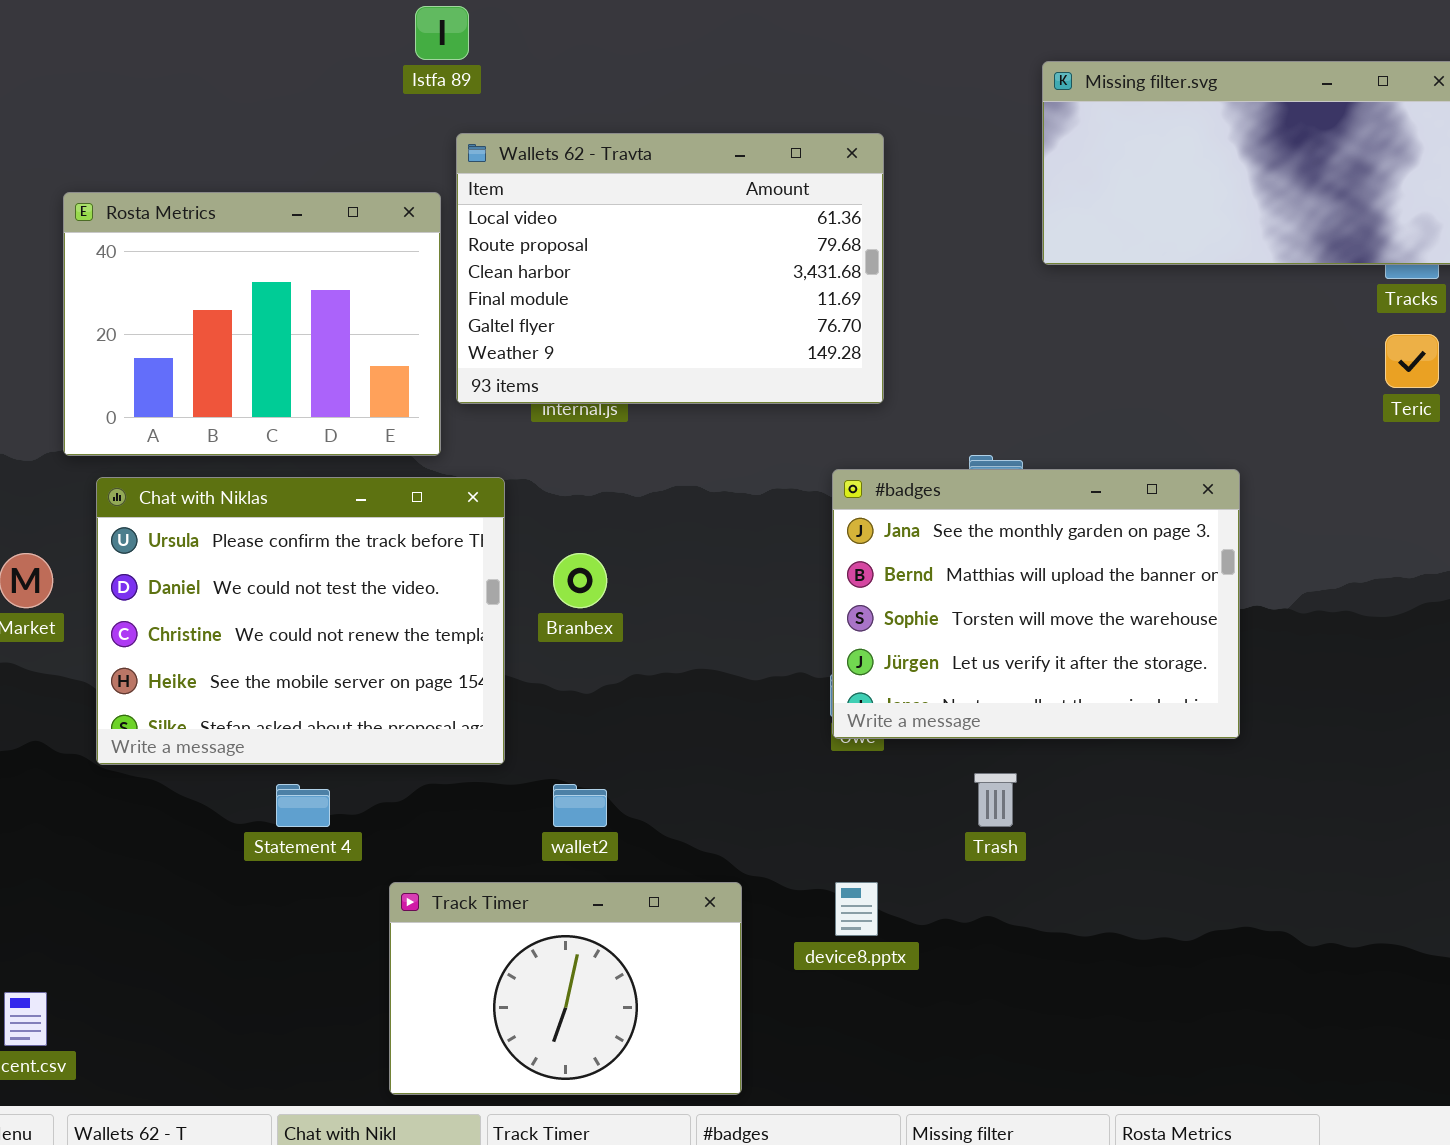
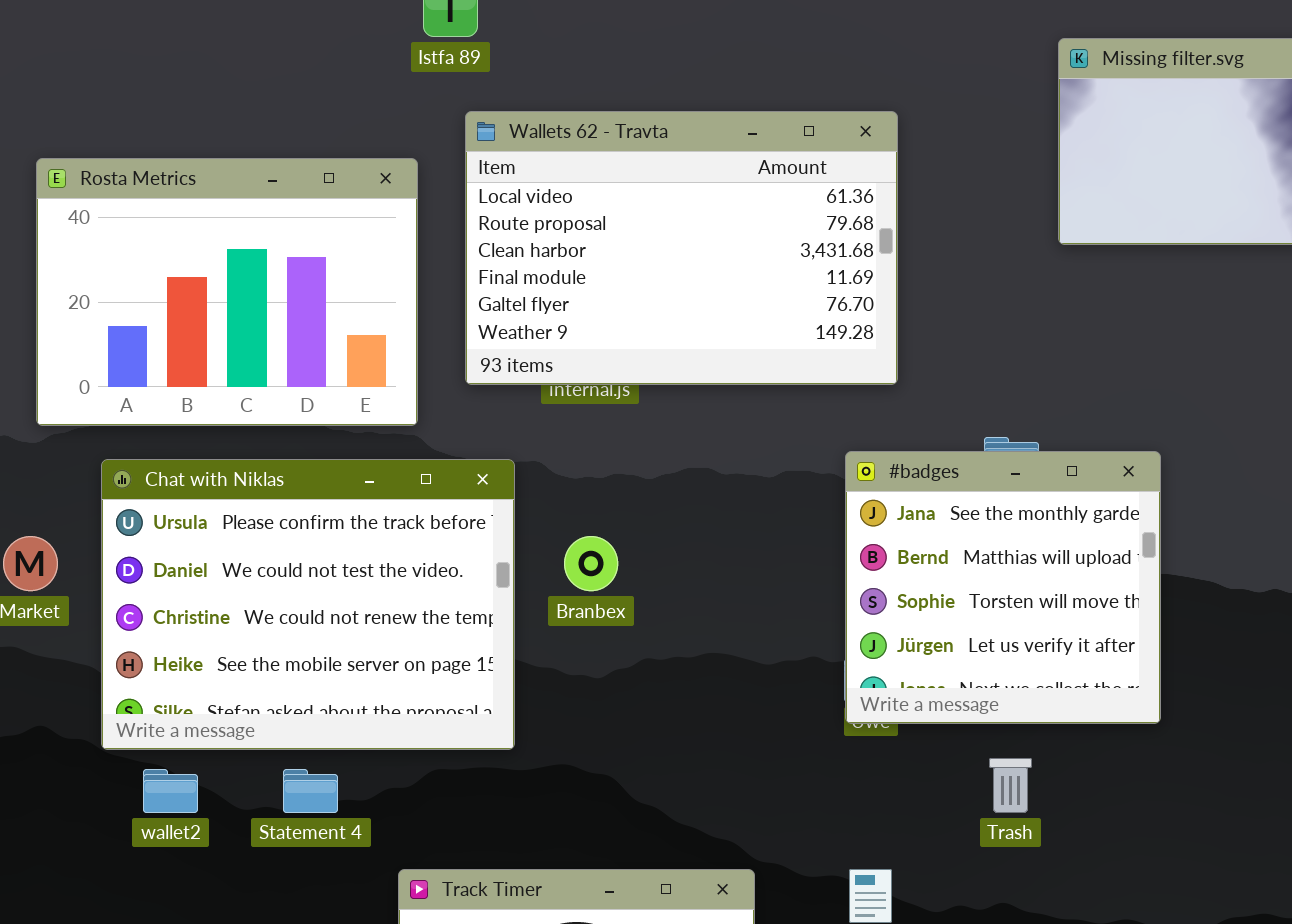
Rosta Metrics: [63,192,441,456] -> [36,158,418,426], moved
#badges: [832,469,1240,739] -> [845,451,1161,724], resized
wallet2: [553,784,607,827] -> [143,769,198,813], moved

